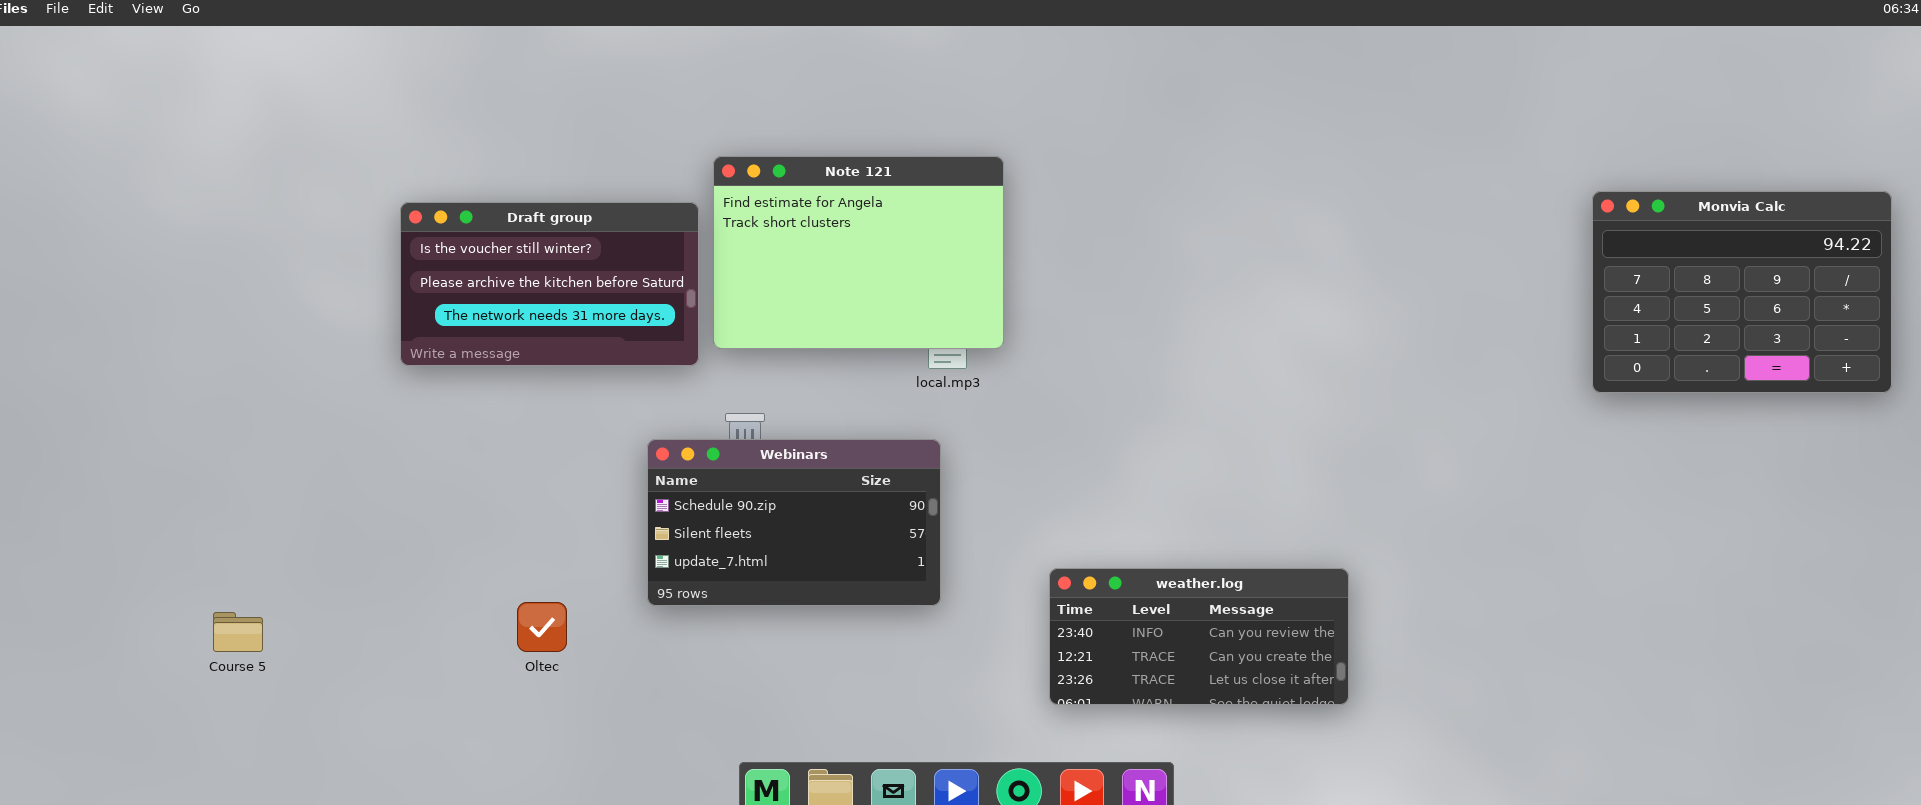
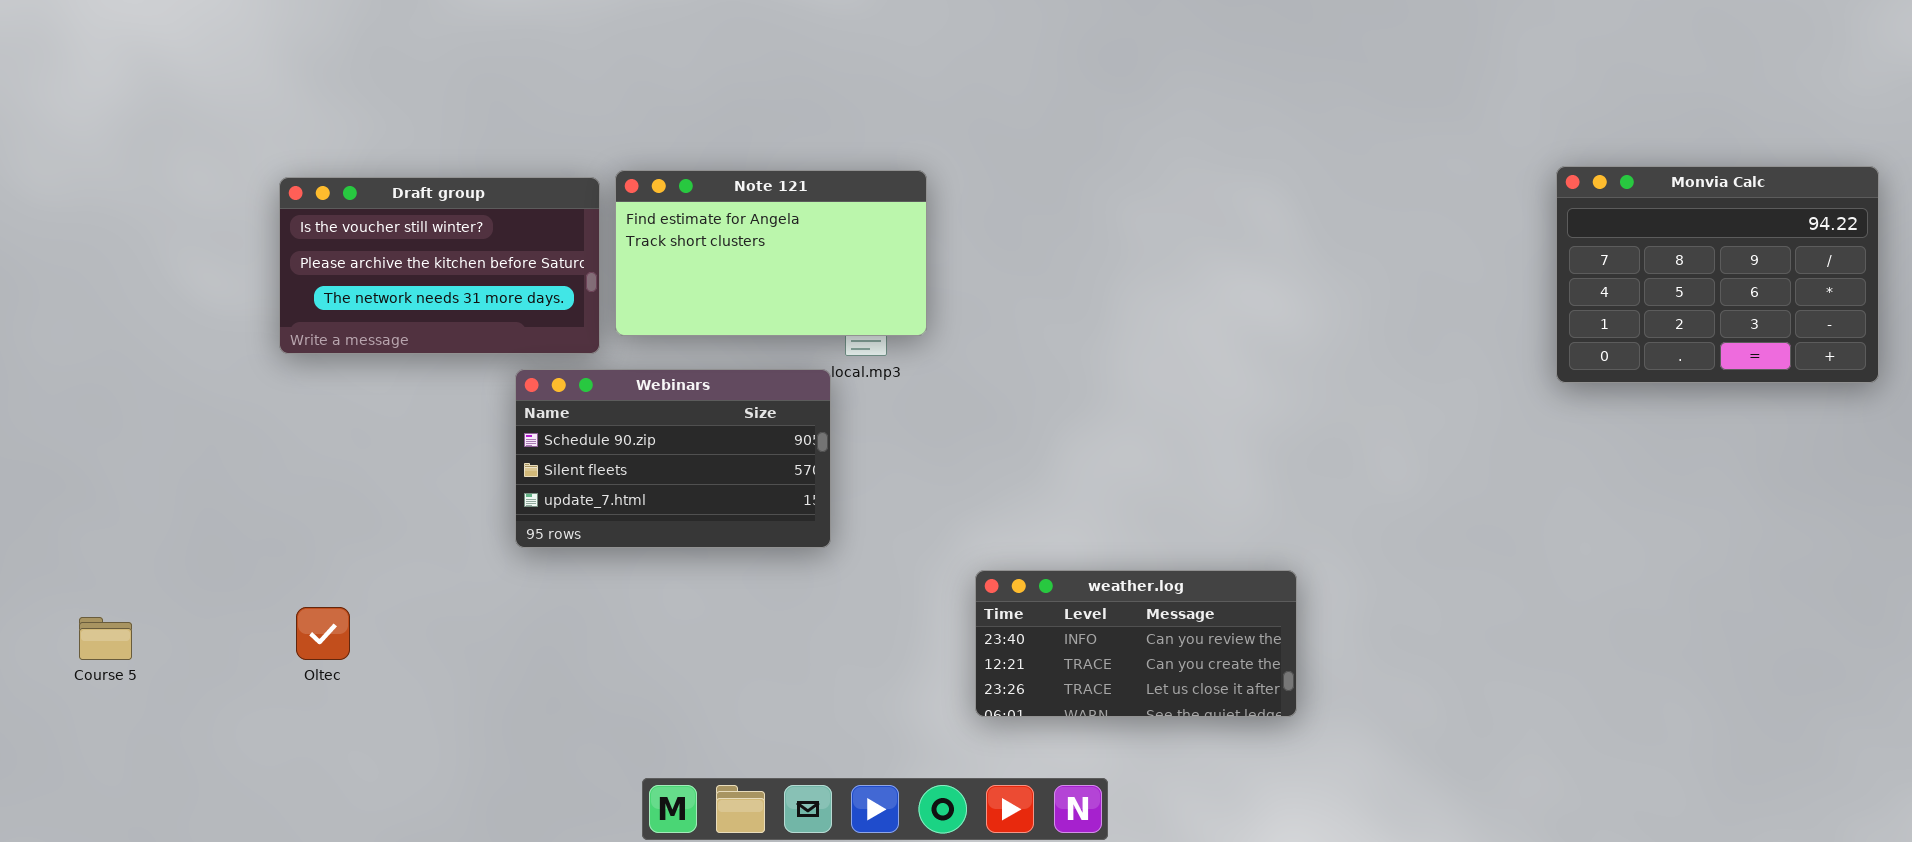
Note 121: [713,156,1004,349] -> [615,170,927,336], resized
Webinars: [647,439,941,606] -> [515,369,831,548], moved
Oltec: [517,602,567,652] -> [296,607,350,660], moved

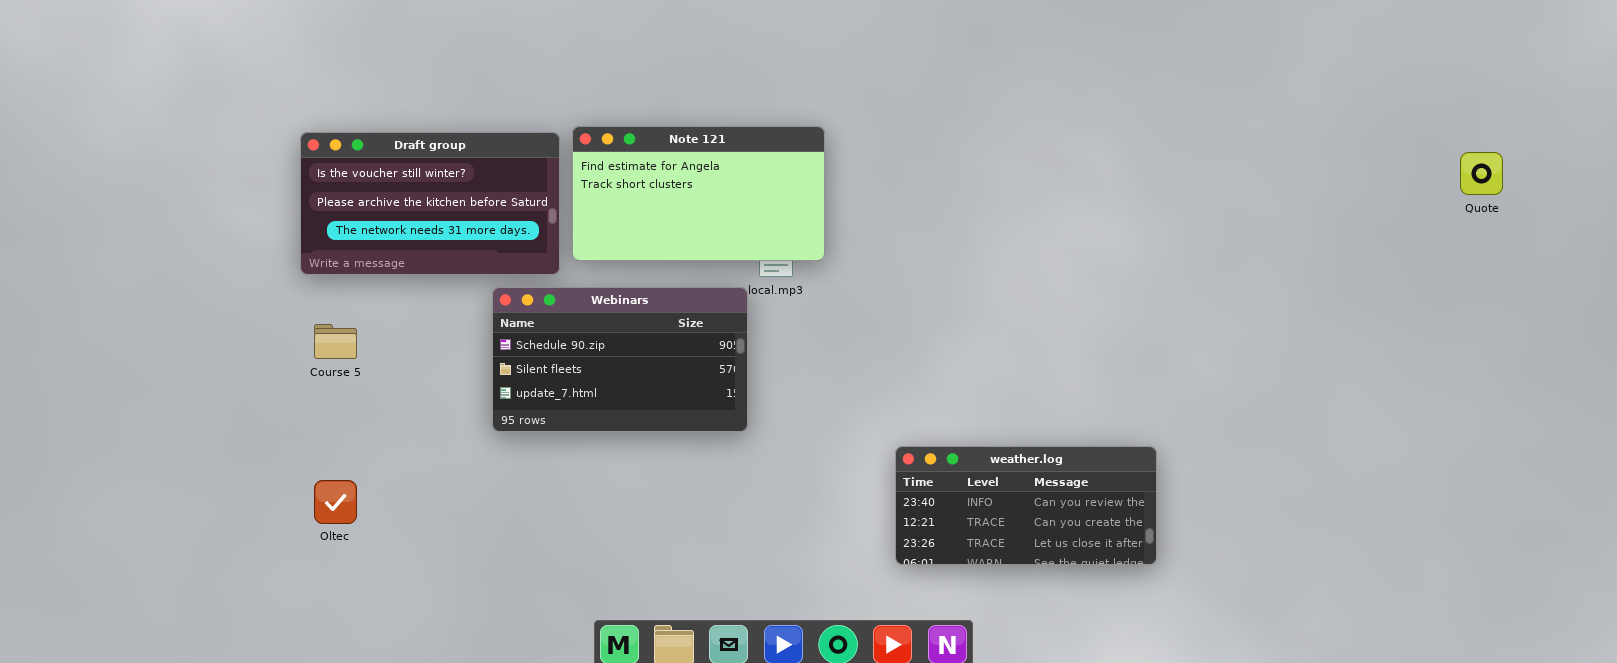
Monvia Calc: [1556,166,1879,383] -> none, closed
weather.log: [975,570,1297,717] -> [895,446,1157,565], moved
Course 5: [79,617,132,660] -> [314,324,357,359], moved

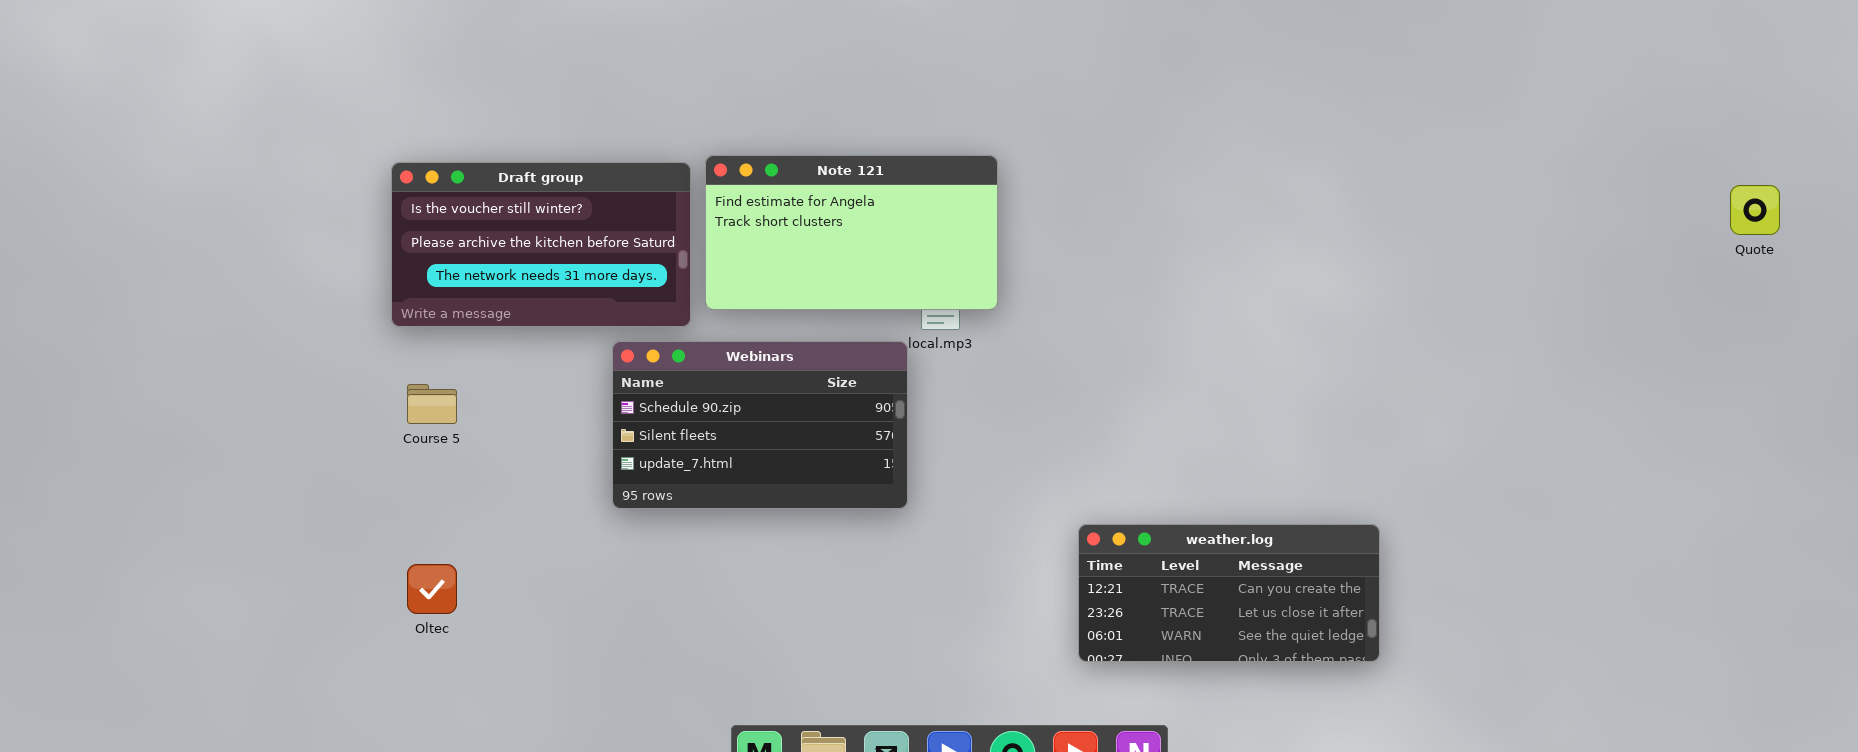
weather.log: [895,446,1157,565] -> [1078,524,1380,662], scrolled down 1 row

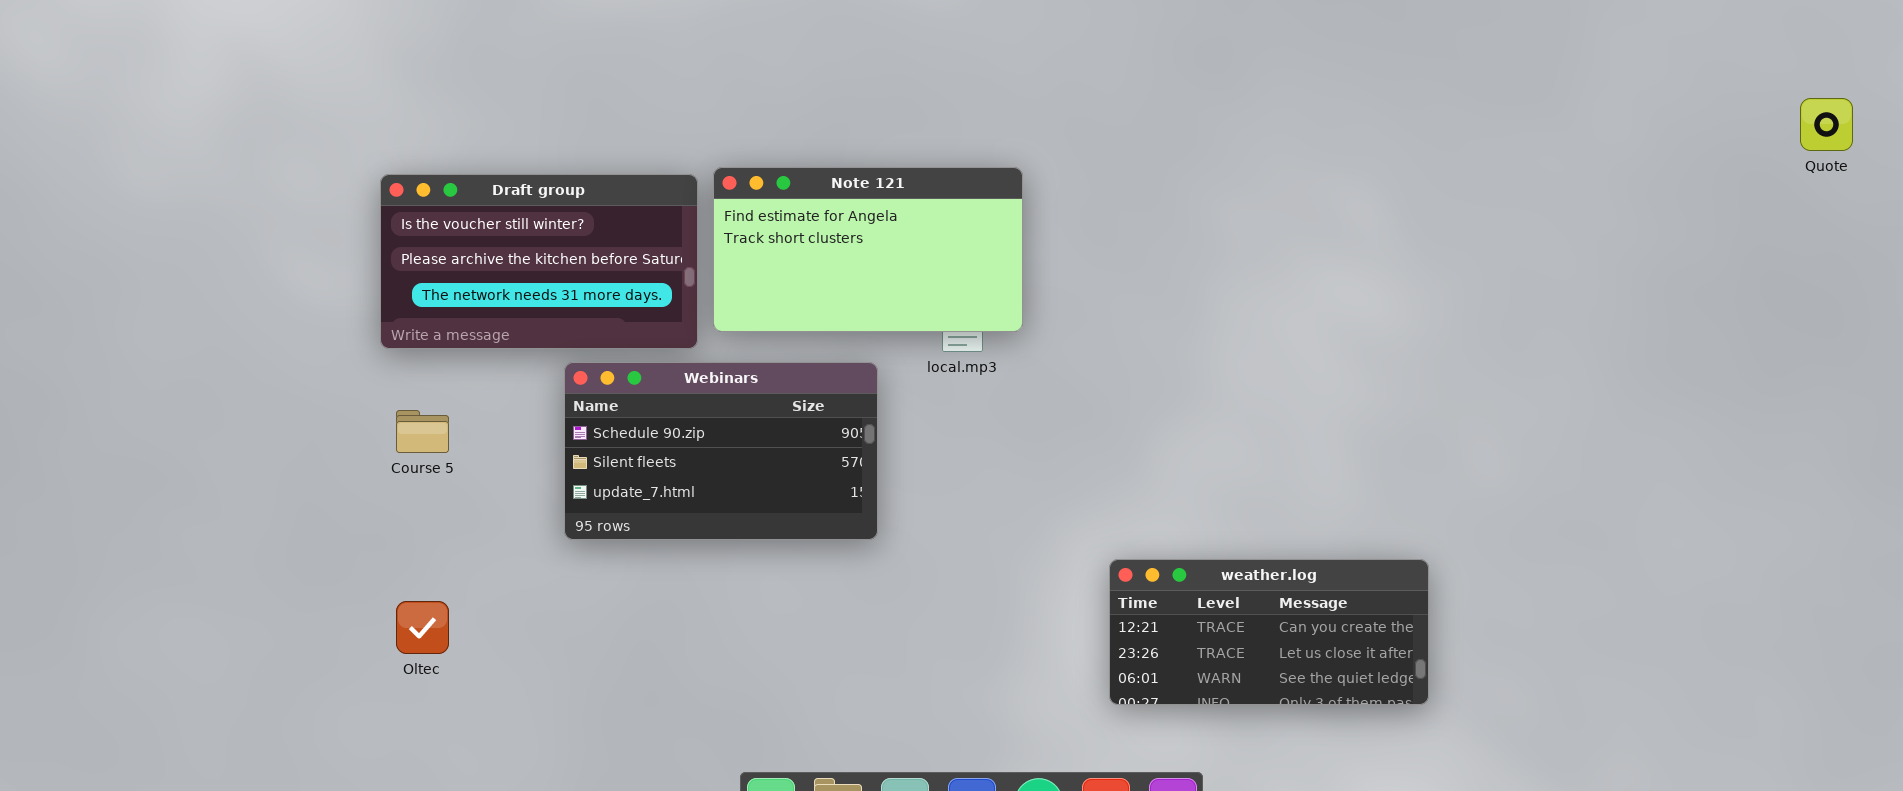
Quote: [1730,185,1780,235] -> [1800,98,1853,151], moved
Webinars: [612,341,908,509] -> [564,362,878,540], moved

